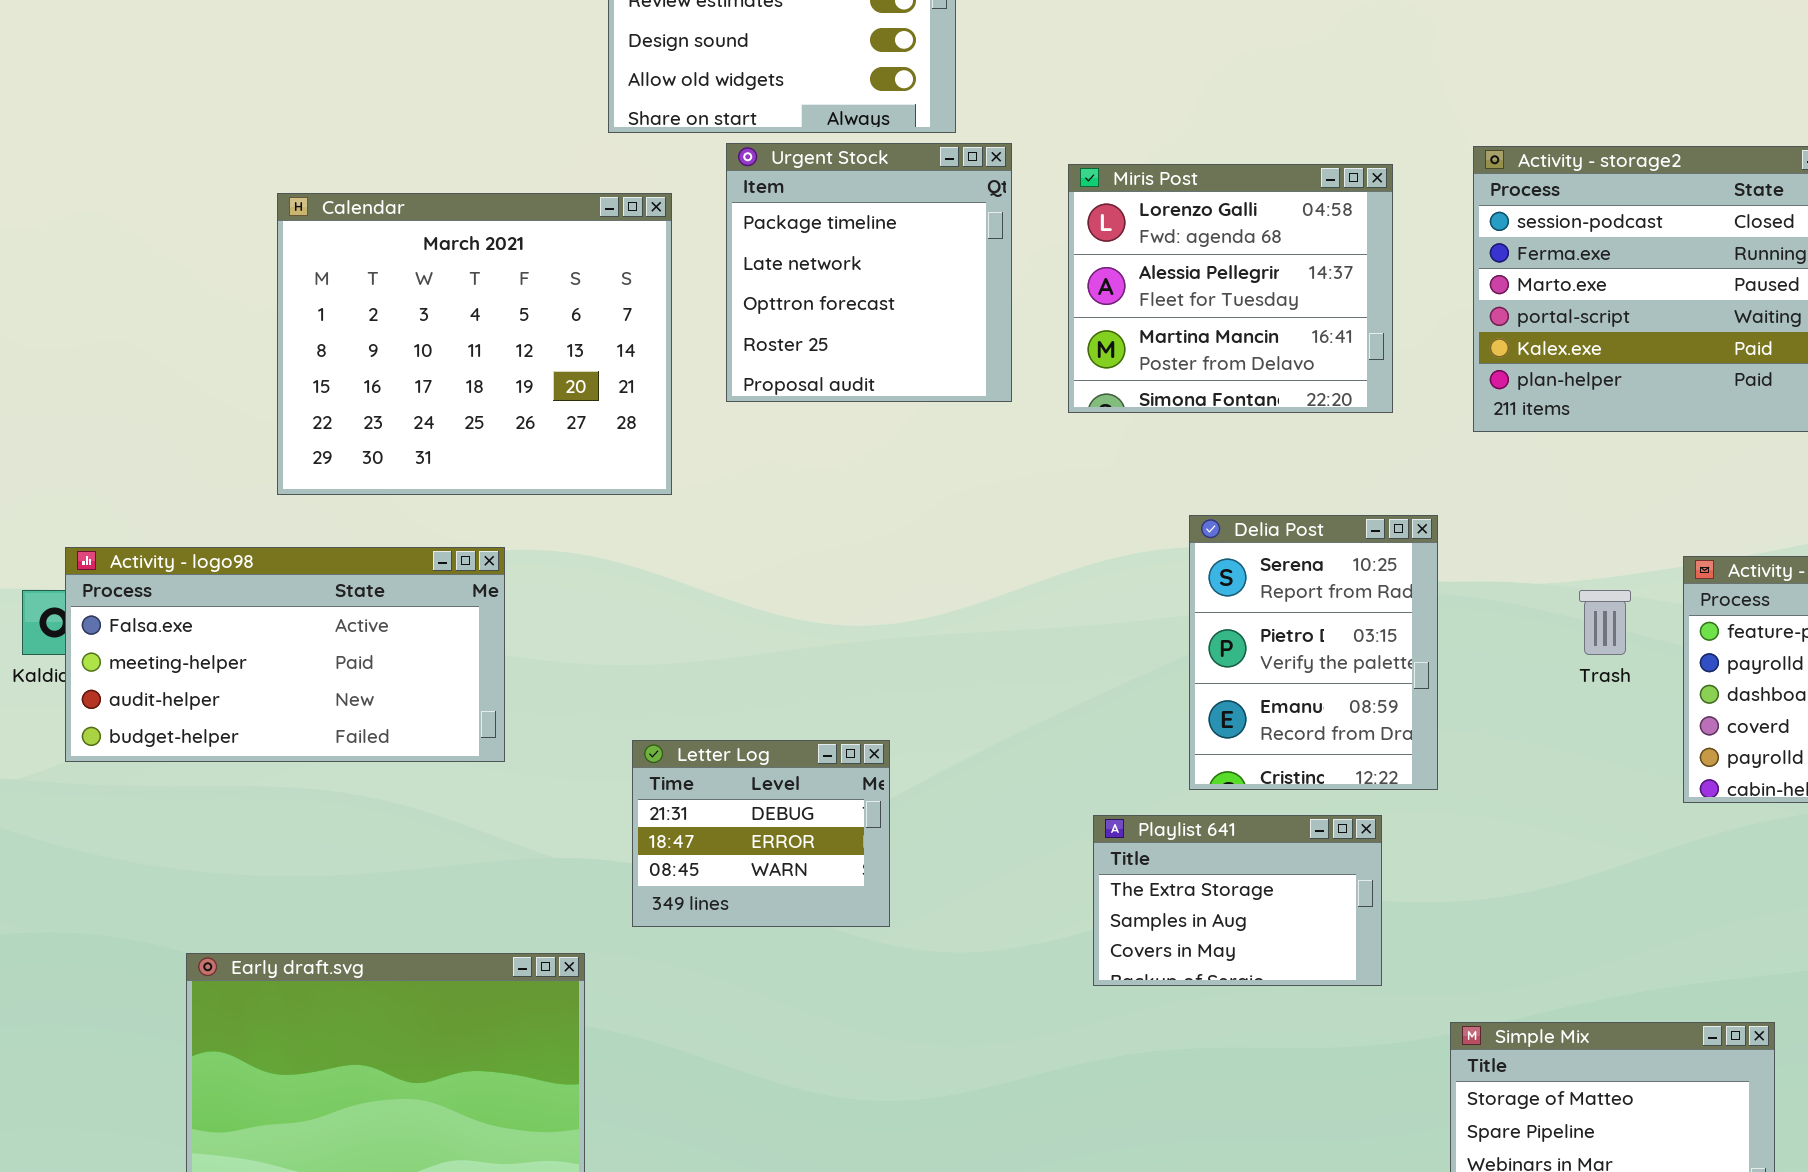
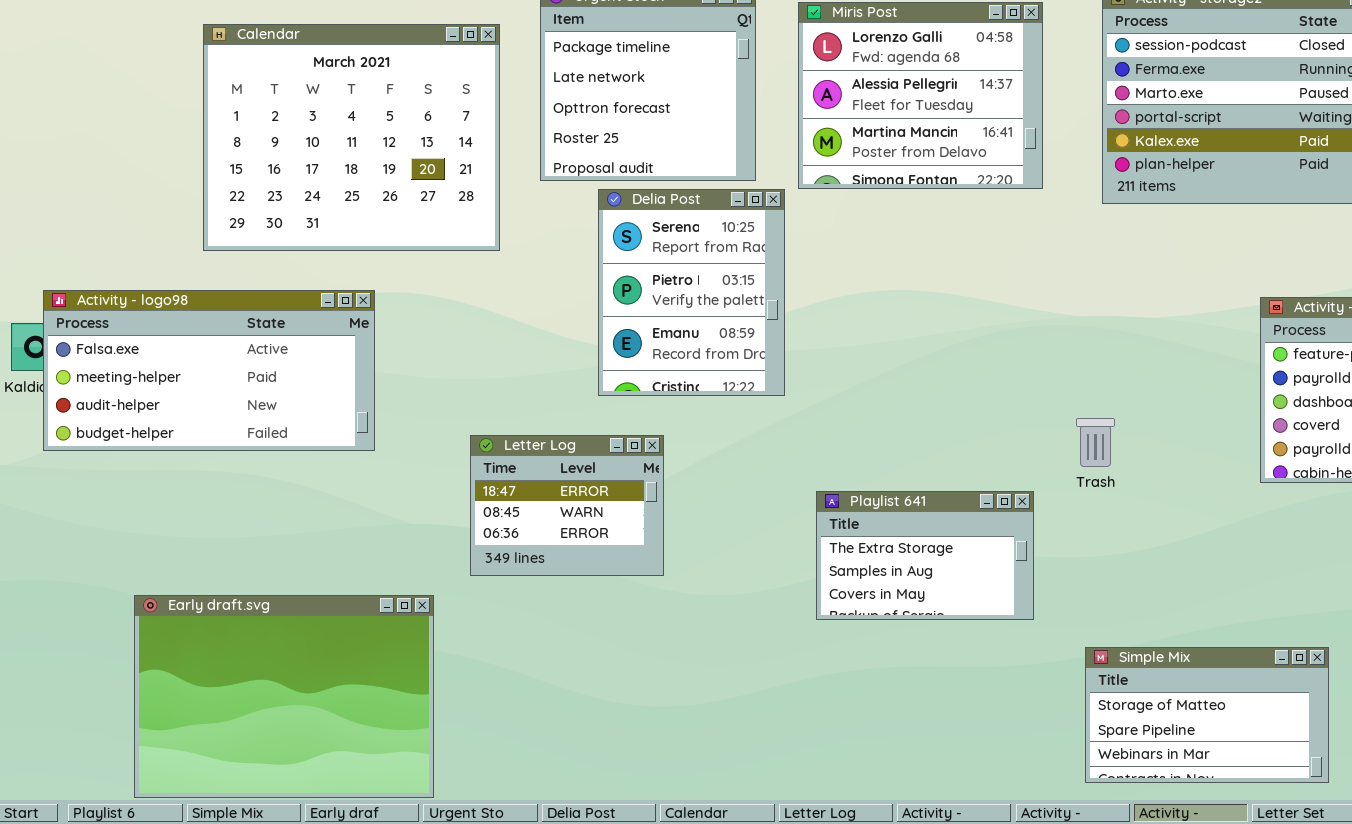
Delia Post: [1189,515,1438,790] -> [598,189,785,396], moved
Trash: [1579,590,1631,655] -> [1076,418,1115,467], moved
Letter Log: [632,740,890,927] -> [470,435,664,576], scrolled down 1 row

